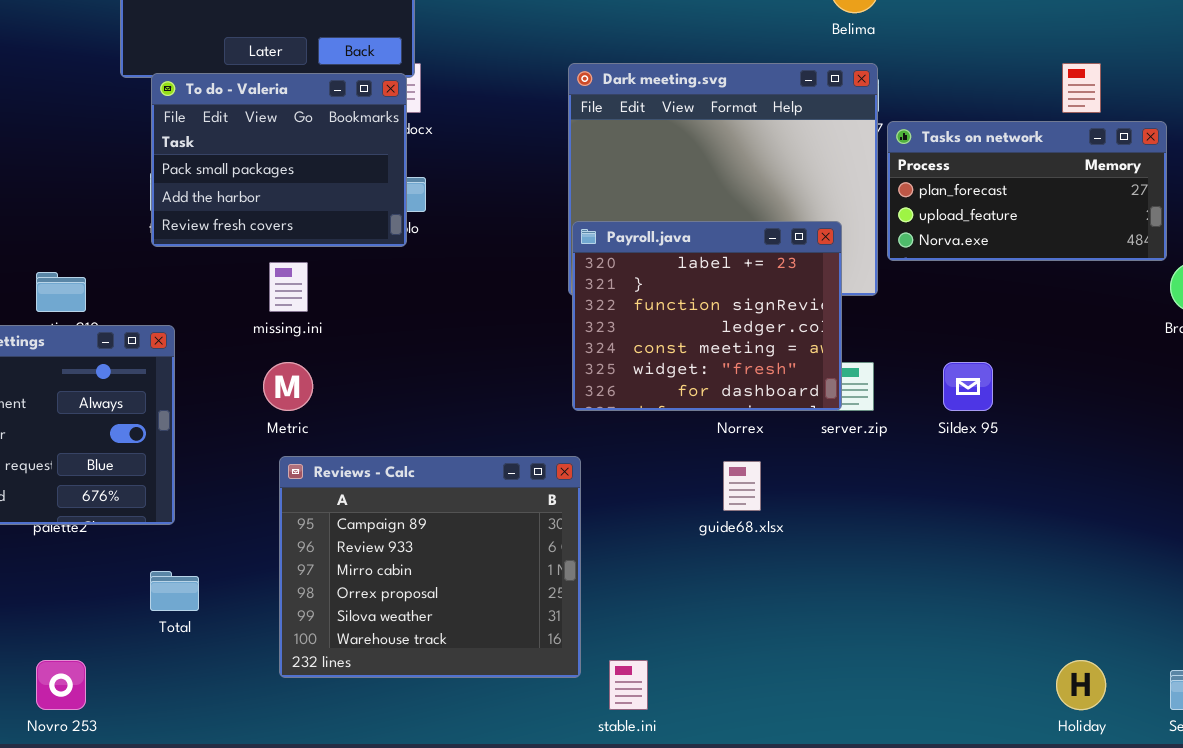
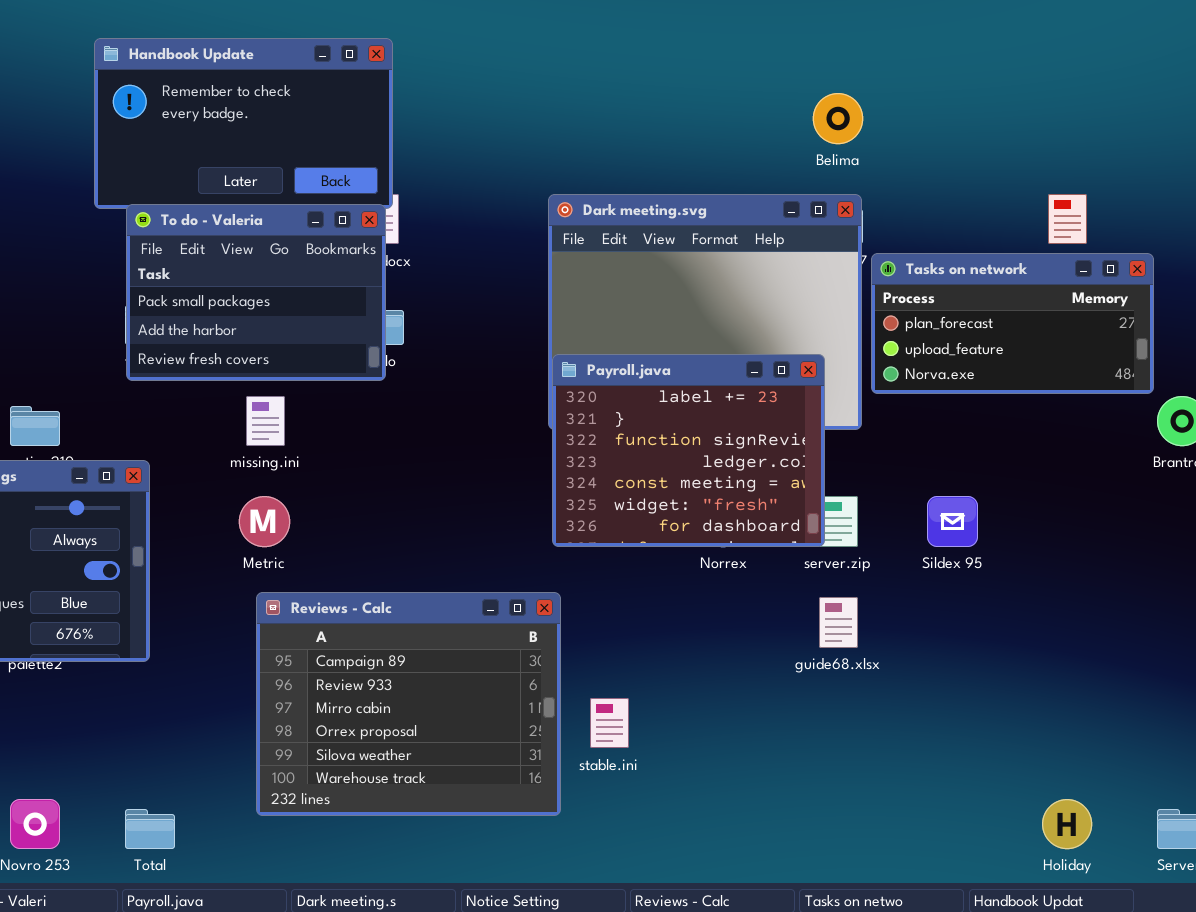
guide68.xlsx: [723,461,761,511] -> [819,597,858,648], moved
Total: [150,571,199,611] -> [125,809,175,849], moved
stable.ini: [609,660,648,710] -> [590,698,629,748], moved

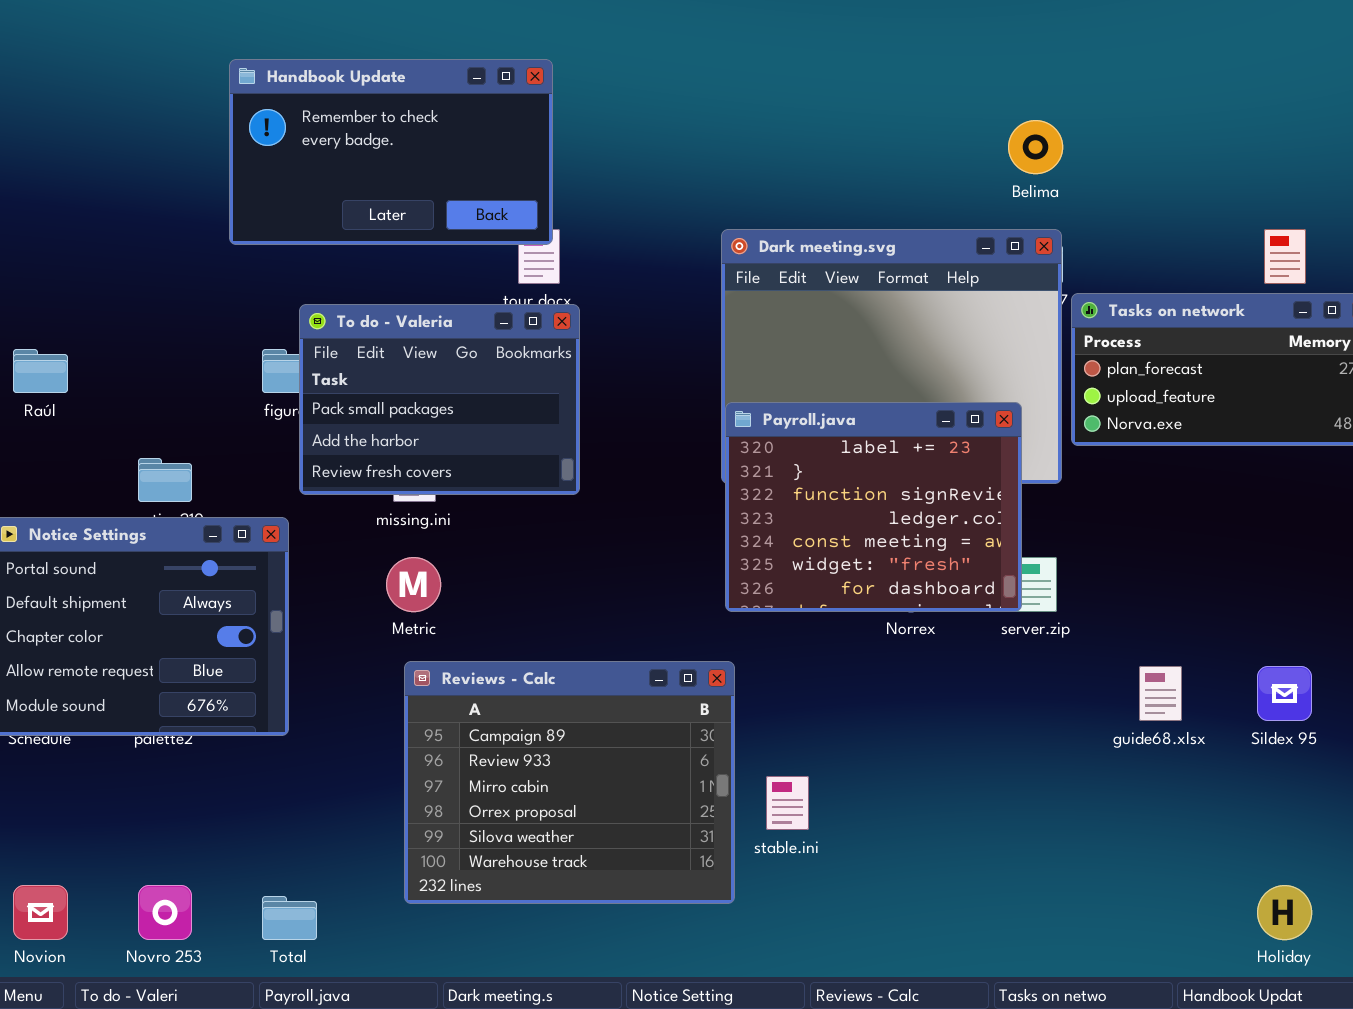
To do - Valeria: [126,204,386,381] -> [299,304,580,495], moved
Sildex 95: [927,496,978,547] -> [1257,666,1312,721], moved
guide68.xlsx: [819,597,858,648] -> [1139,666,1182,721], moved

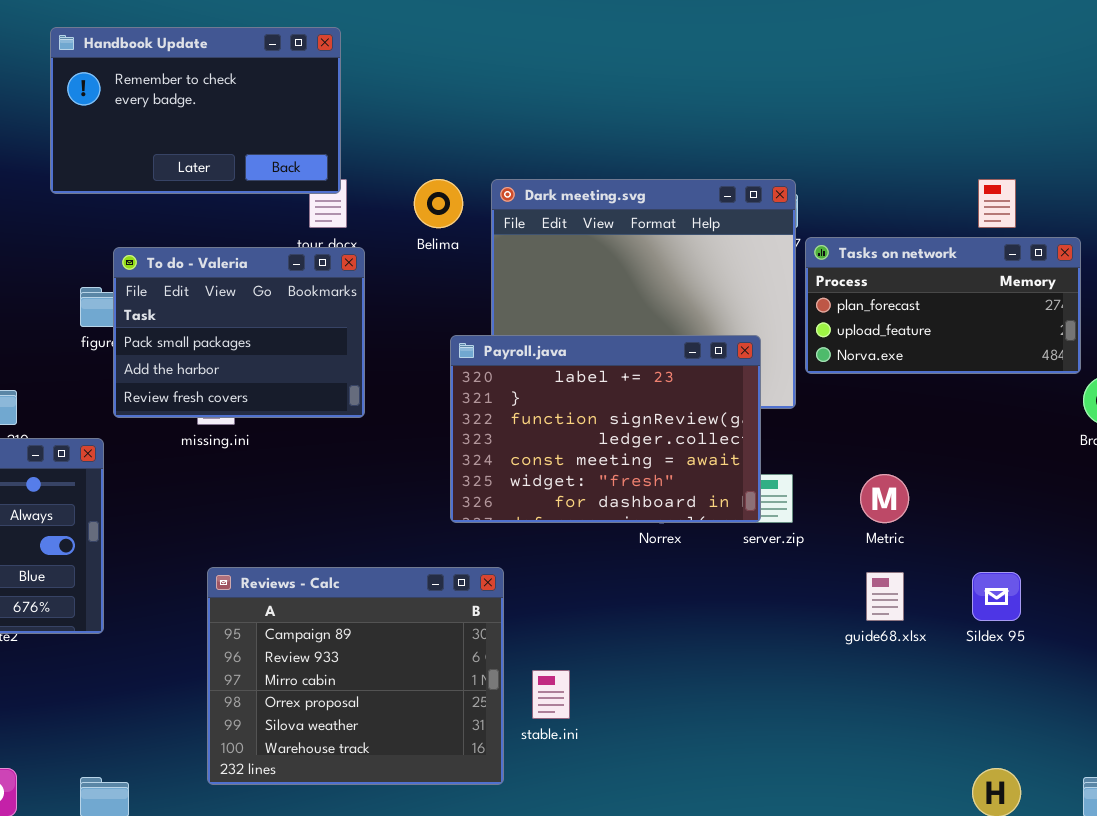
Belima: [1008,120,1063,174] -> [414,179,463,228], moved
Payroll.java: [725,402,1022,612] -> [450,335,761,523], resized
Metric: [386,557,441,612] -> [860,474,909,523], moved

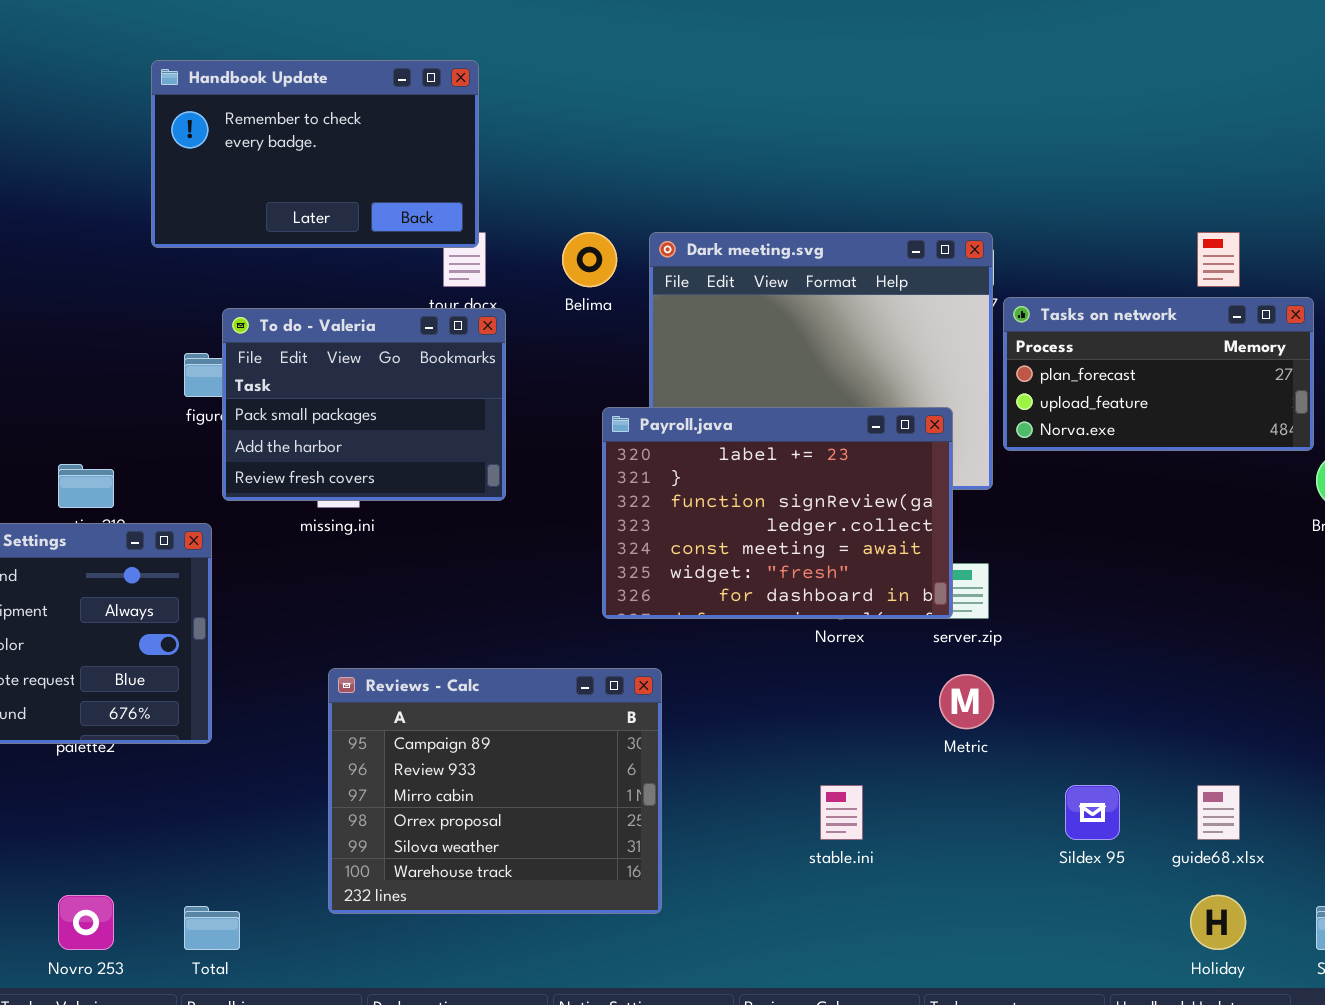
Metric: [860,474,909,523] -> [939,674,994,729], moved
guide68.xlsx: [866,572,904,621] -> [1197,785,1240,840], moved
Sildex 95: [972,572,1021,621] -> [1065,785,1120,840], moved
stable.ini: [532,670,570,719] -> [820,785,863,840], moved

